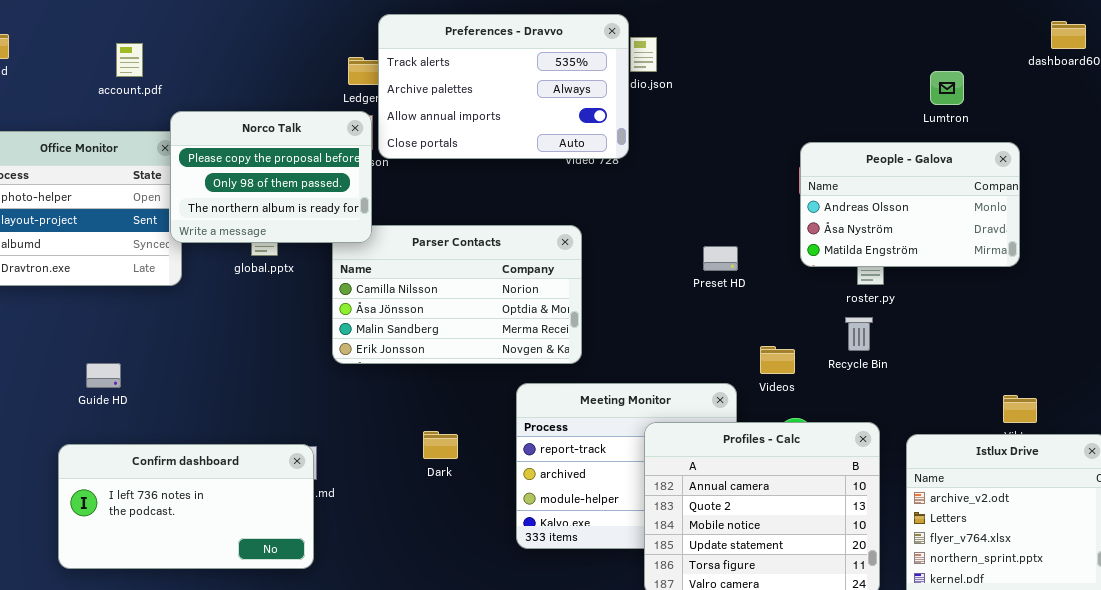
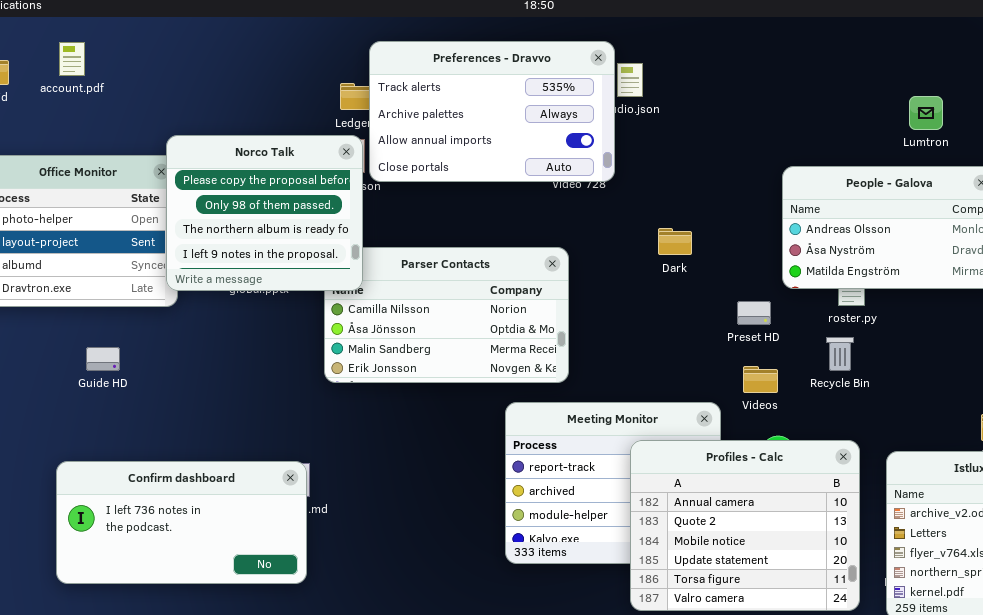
account.pdf: [116,43,143,77] -> [59,42,85,76], moved
Norco Talk: [170,111,372,243] -> [166,135,363,291], resized
Preset HD: [703,246,738,271] -> [737,301,771,325], moved
Guide HD: [86,363,121,388] -> [86,347,120,371], moved
Dark: [423,431,458,459] -> [658,228,692,255], moved

